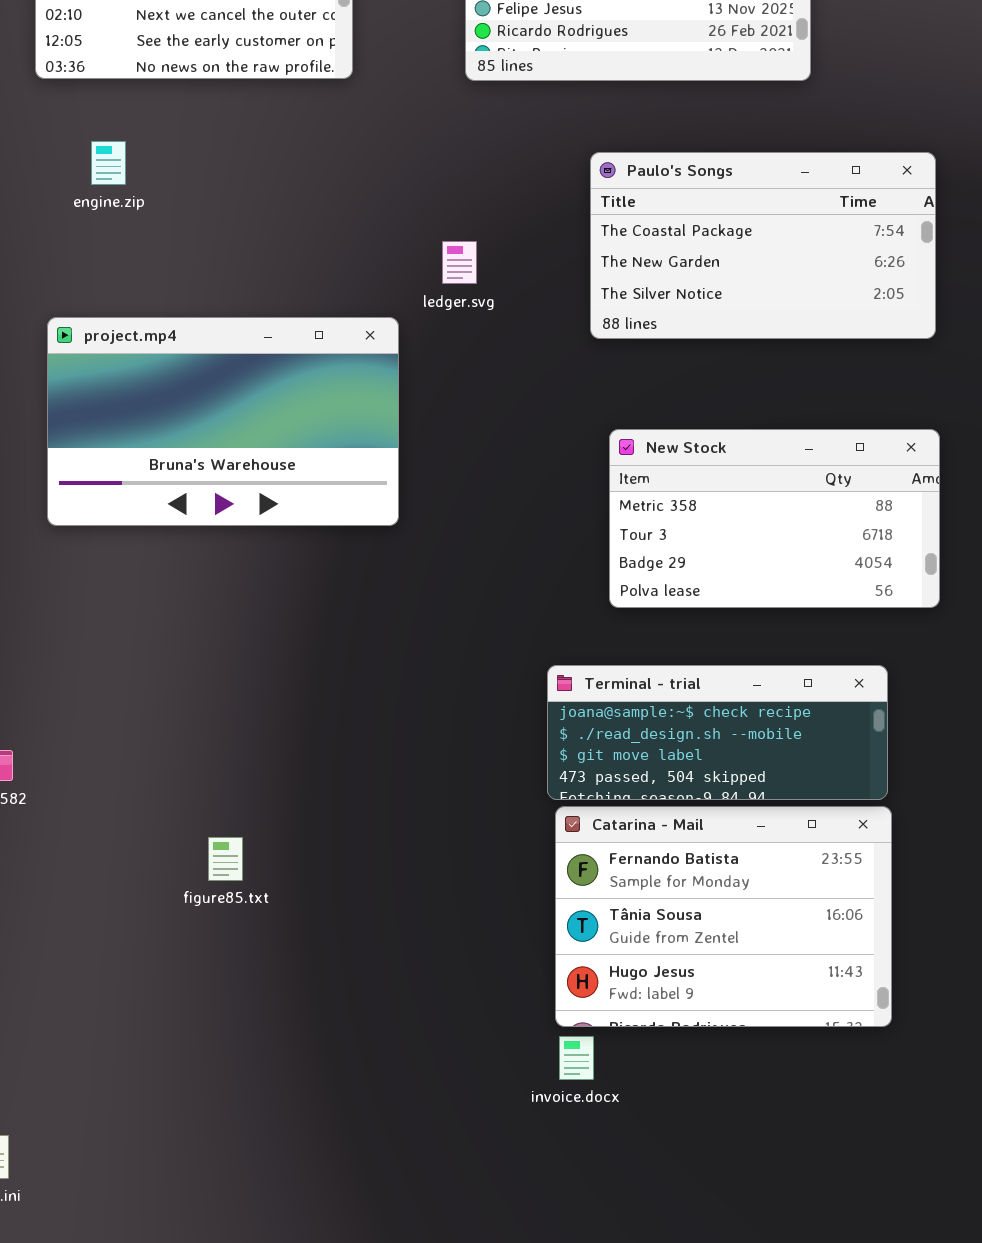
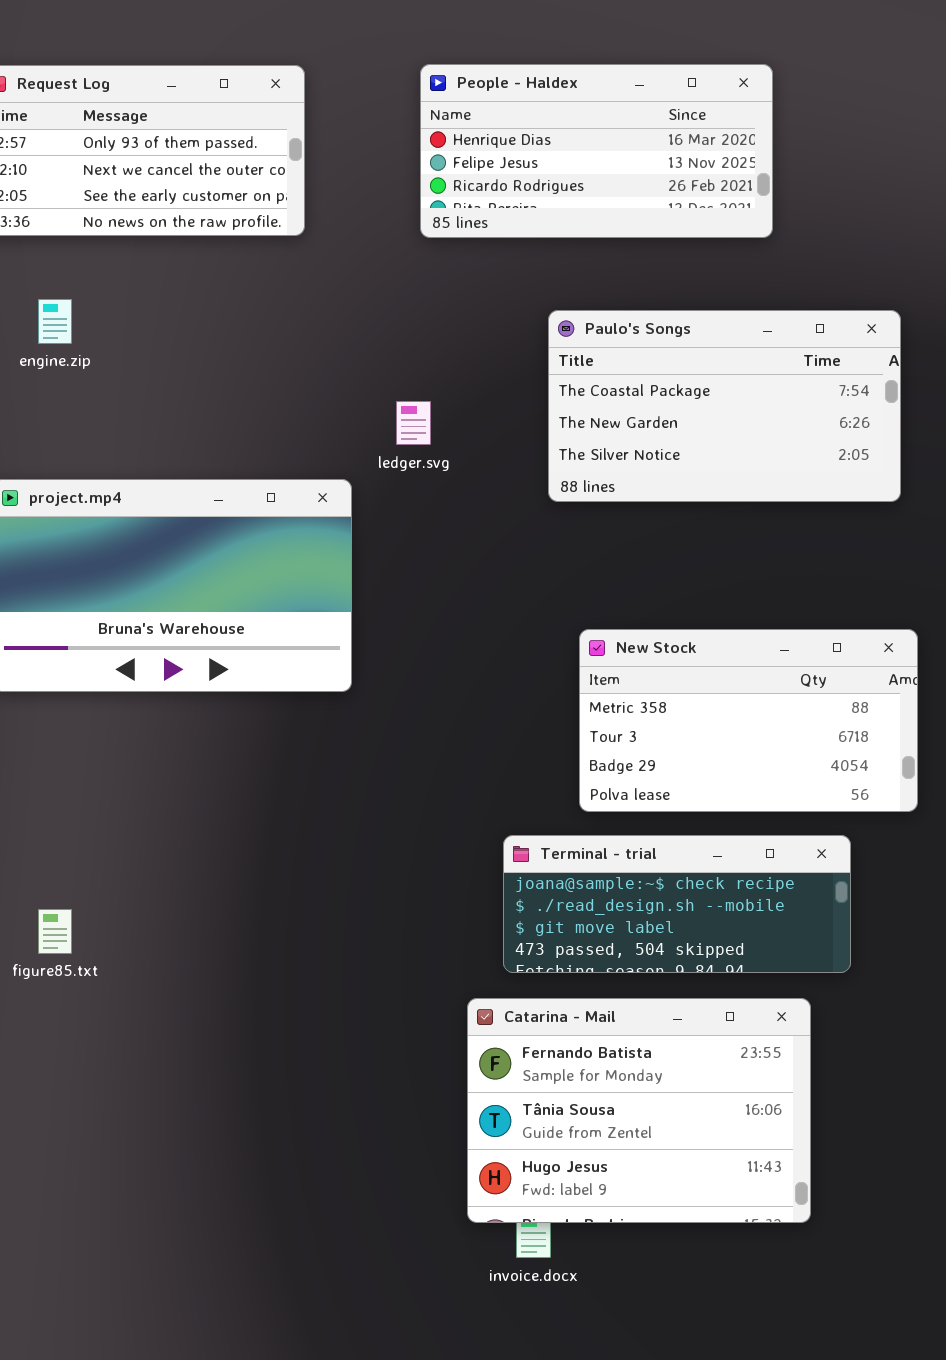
New Stock: [609,429,940,608] -> [579,629,918,812], moved
Catarina - Mail: [555,806,892,1027] -> [467,998,811,1223], moved
figure85.txt: [208,837,243,881] -> [38,909,72,954], moved

